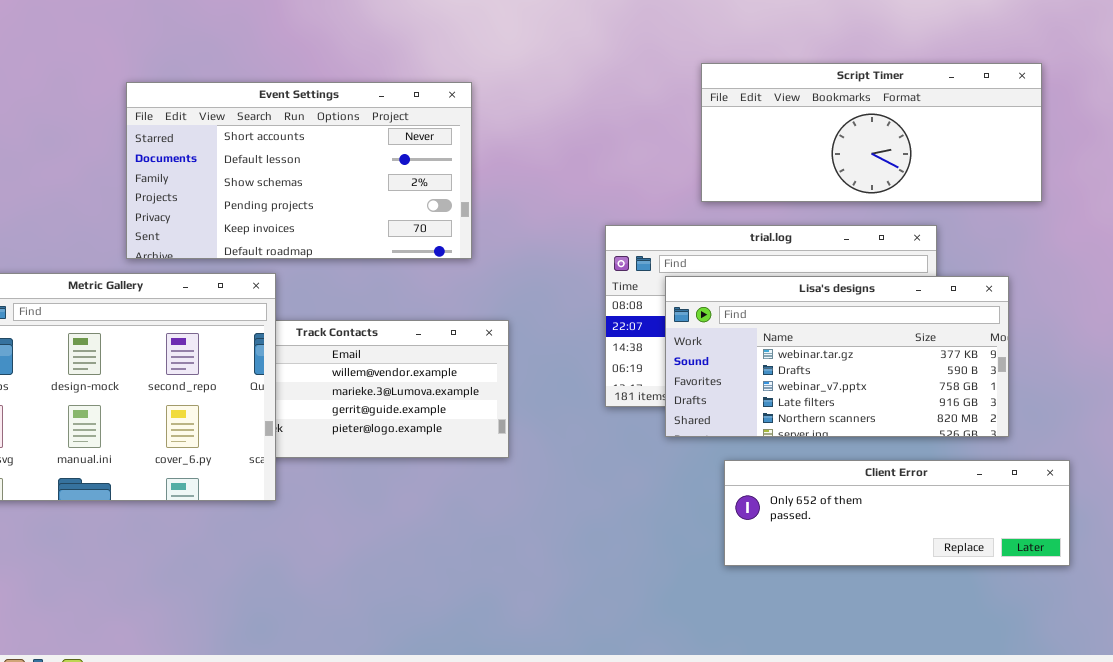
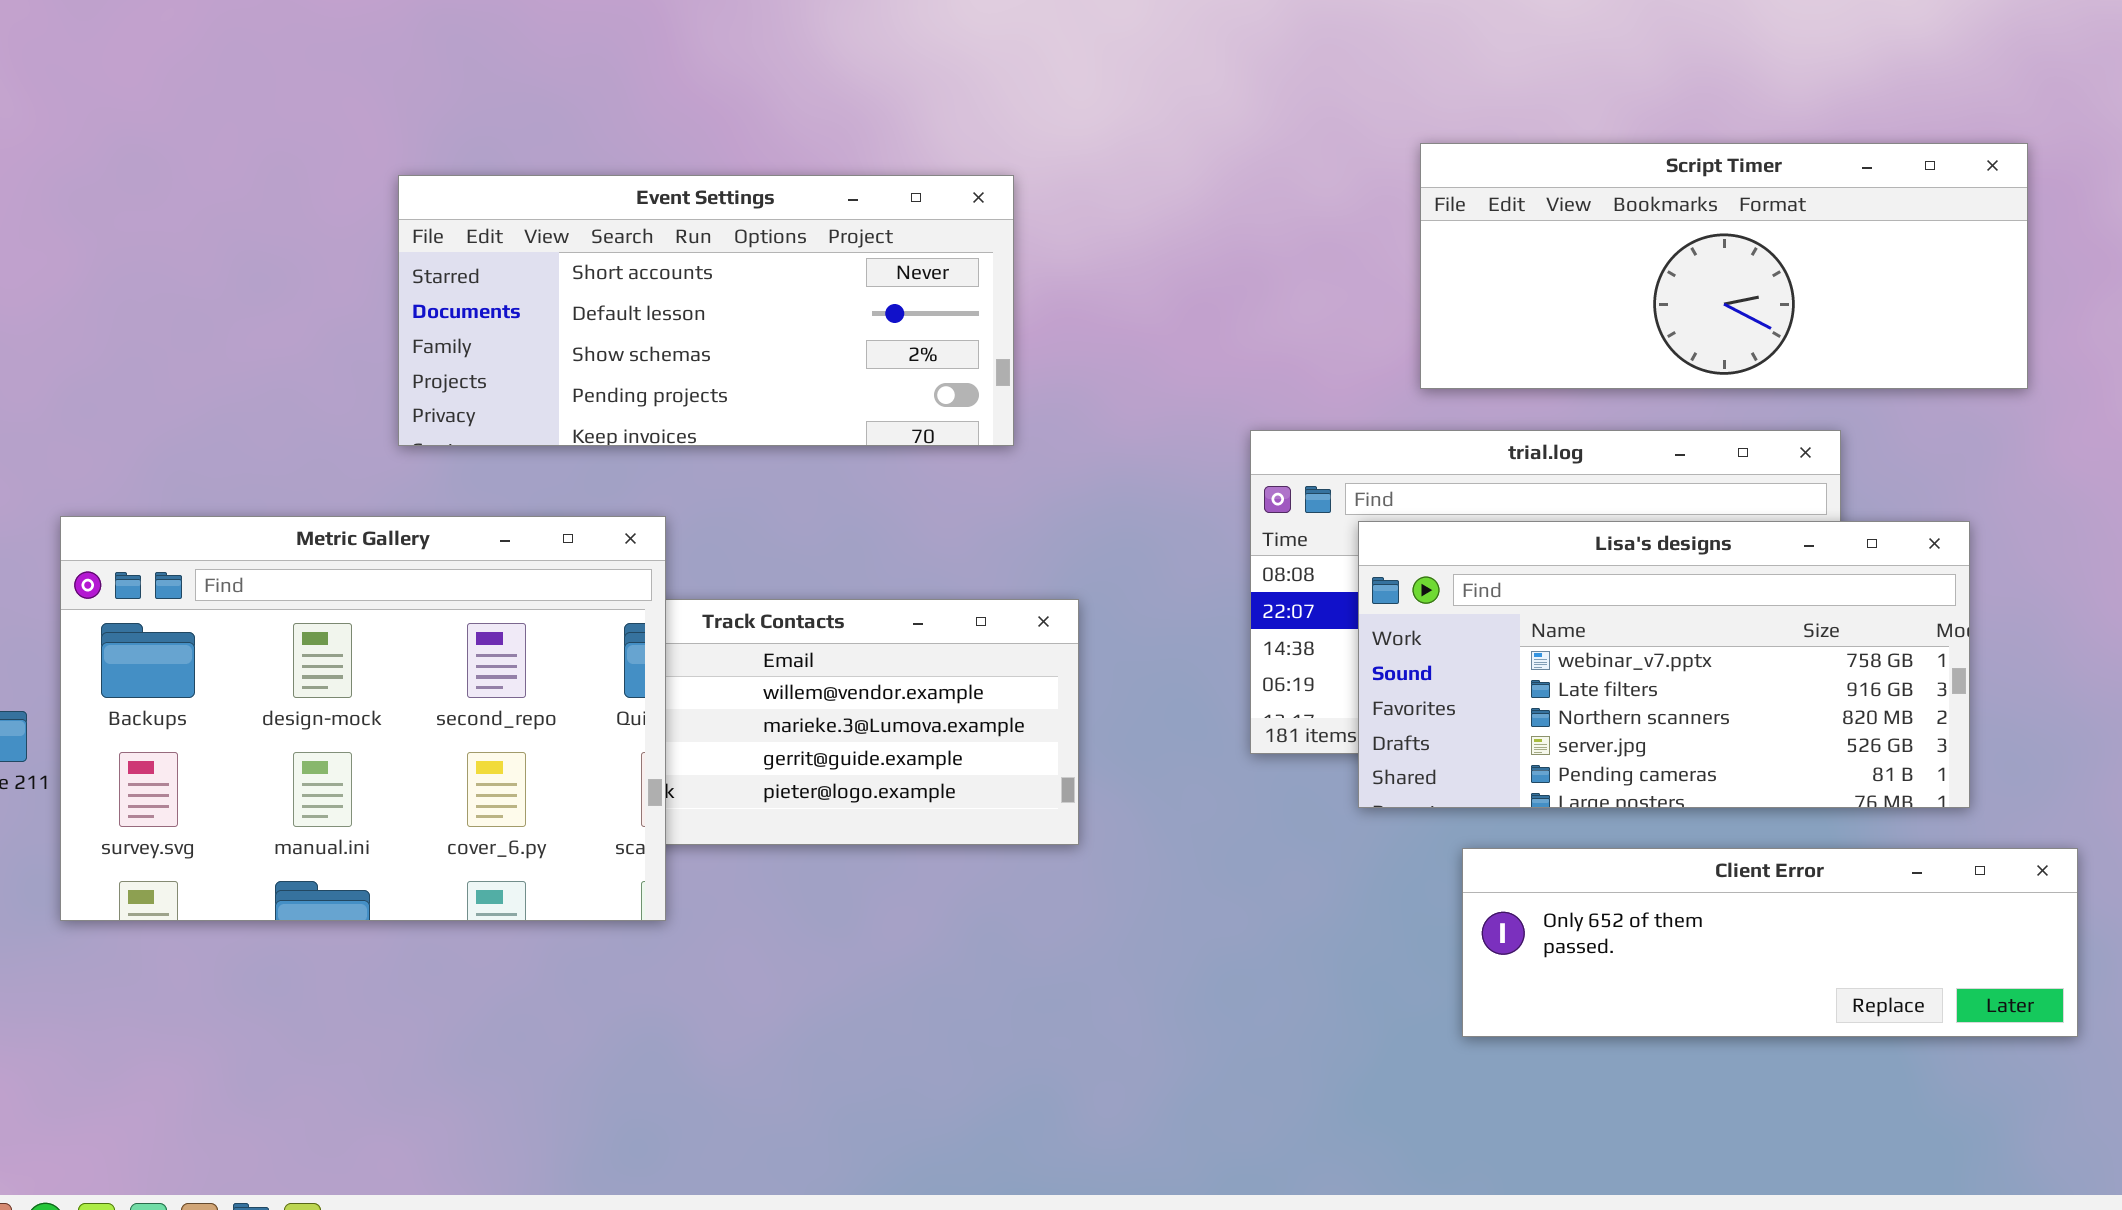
Event Settings: [126,82,472,259] -> [398,175,1014,446], resized
Lisa's designs: [665,276,1009,437] -> [1358,521,1970,808], scrolled down 2 rows

